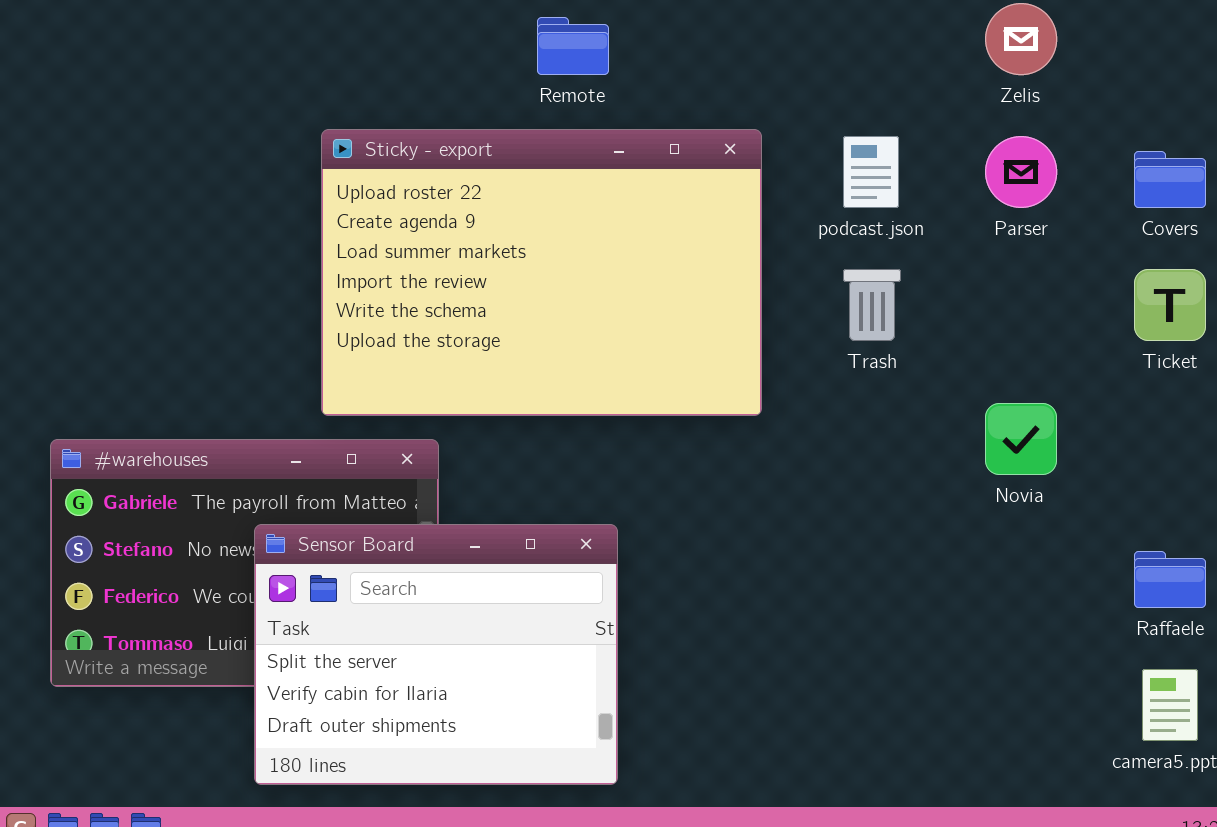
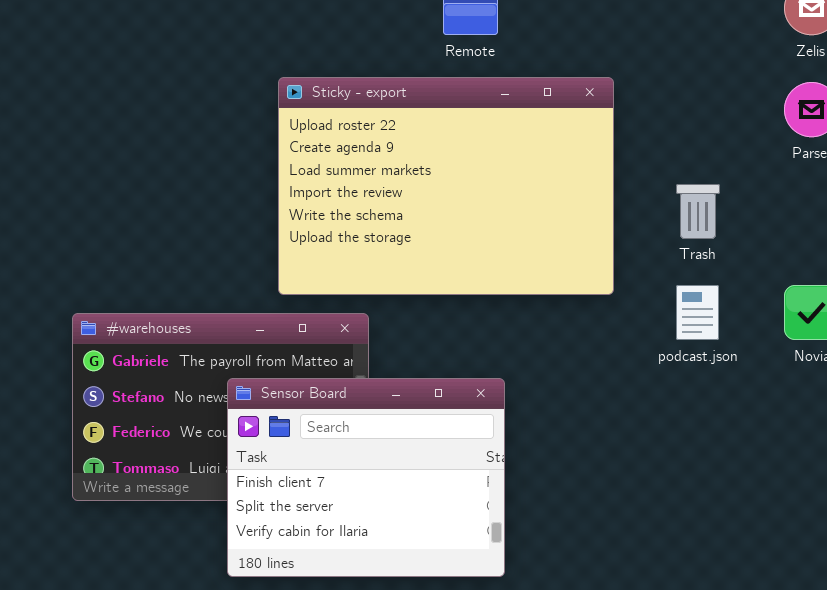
podcast.json: [843,136,899,208] -> [676,285,719,340], moved
Sensor Board: [254,524,618,785] -> [227,378,505,577], scrolled up 1 row

